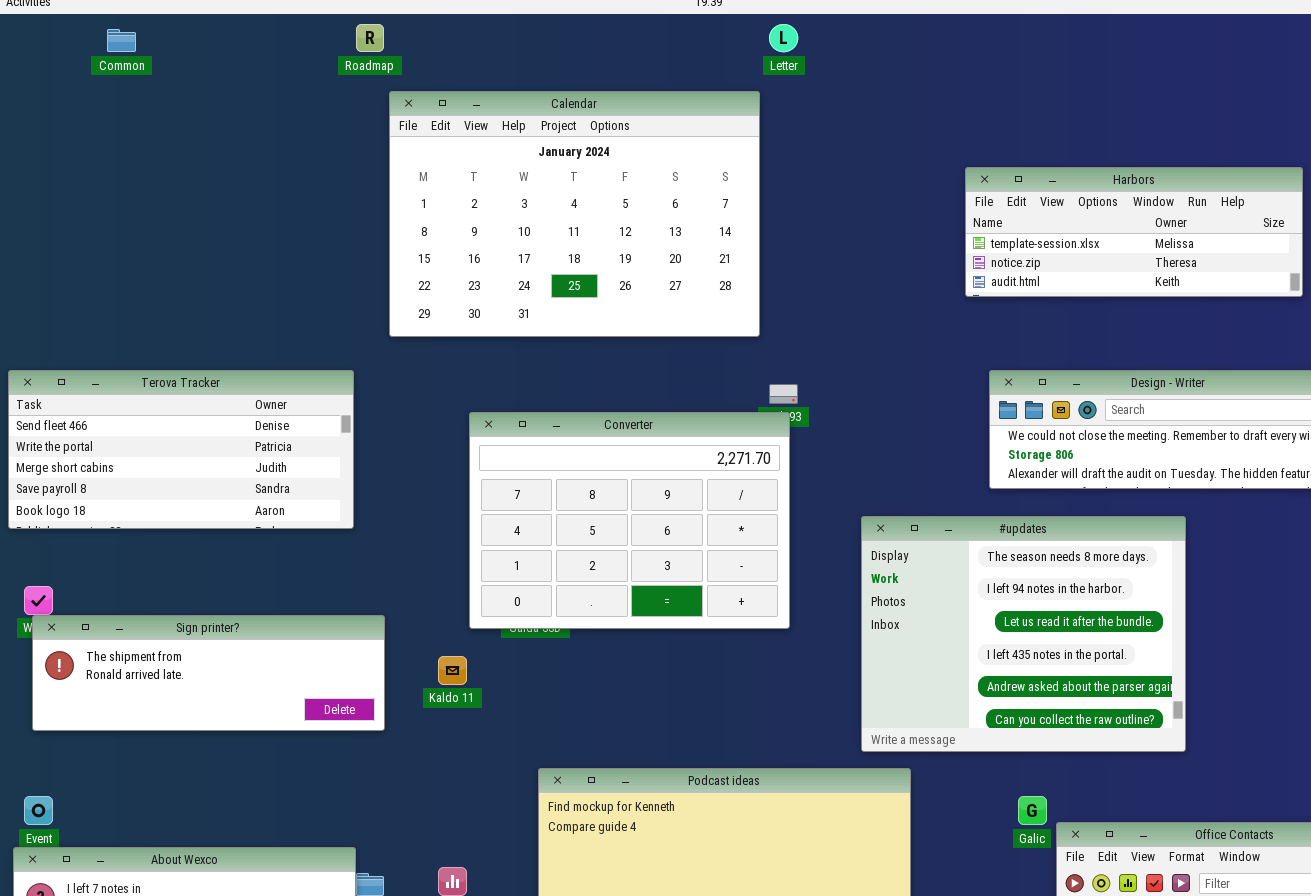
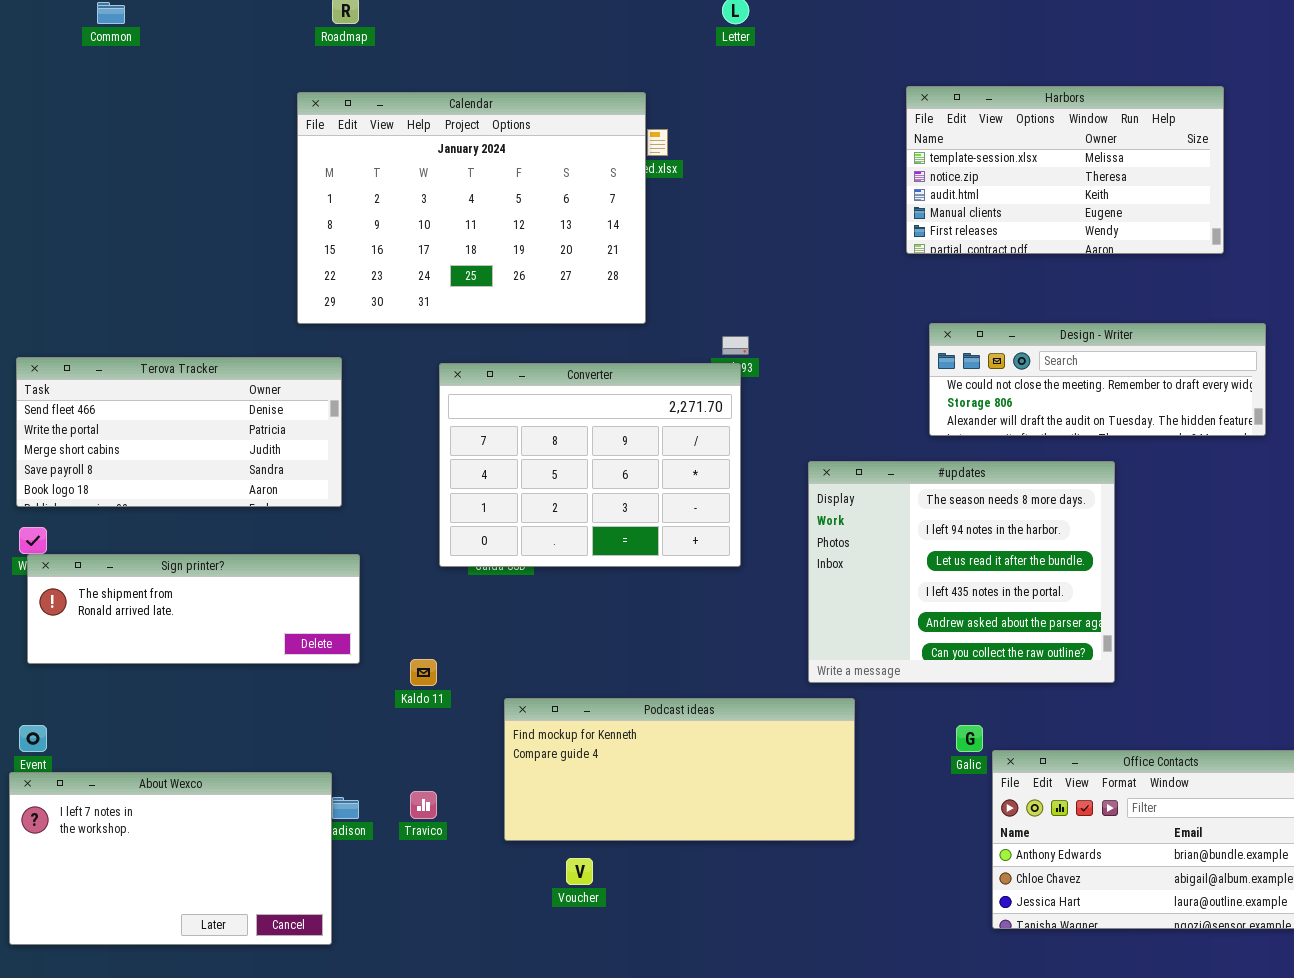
Calendar: [389,91,760,337] -> [297,92,646,324], moved
Harbors: [965,167,1303,297] -> [906,86,1224,254], resized
Terova Tracker: [8,370,354,529] -> [16,357,342,507], moved
Kaldo 11: [438,656,467,685] -> [410,659,437,686], moved

